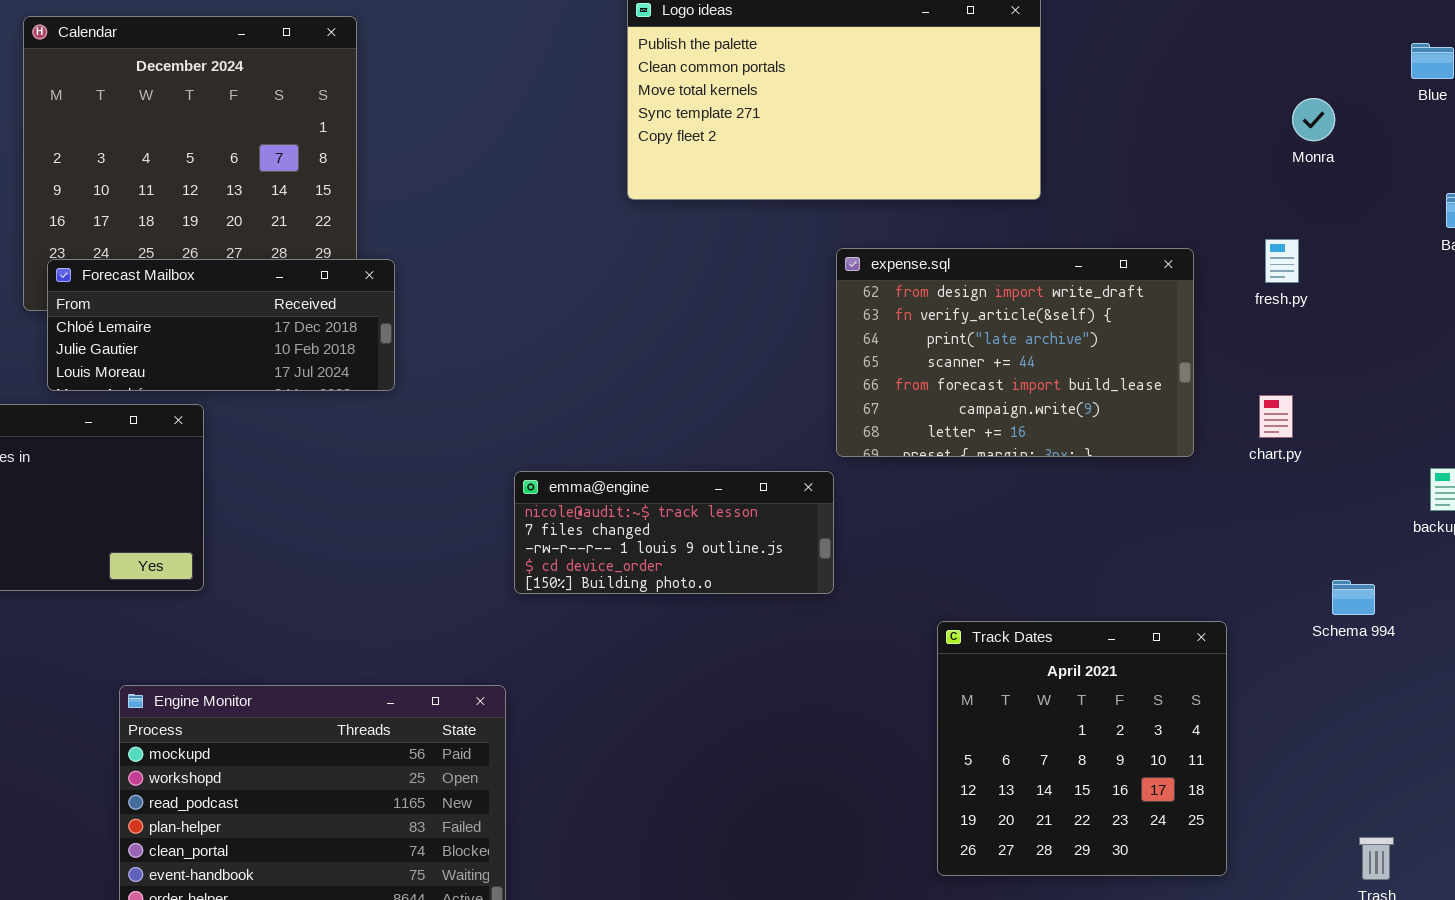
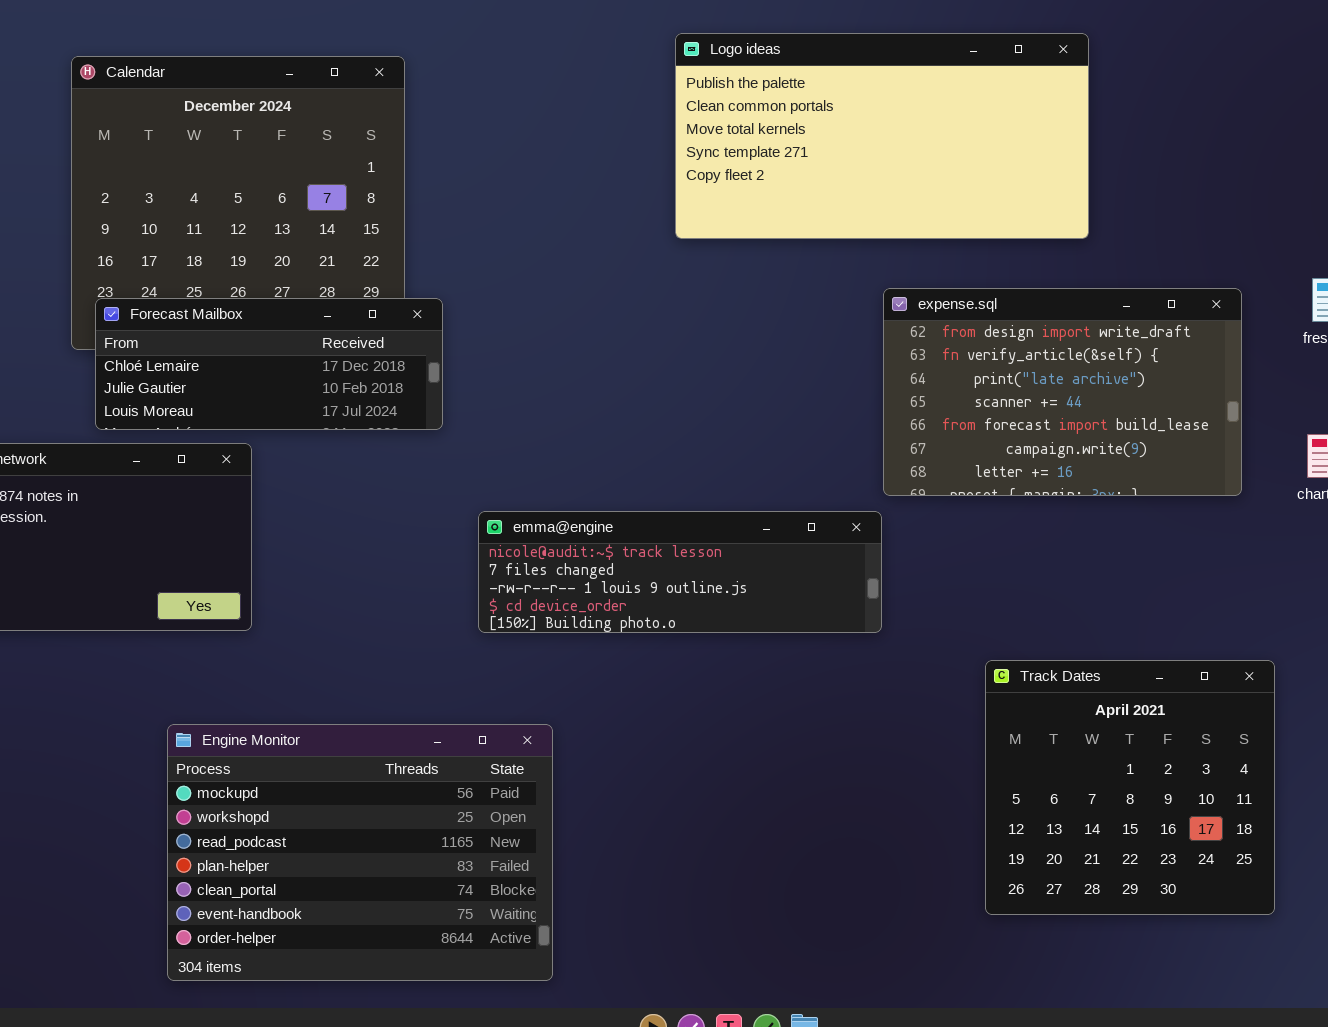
emma@engine: [514,471,834,594] -> [478,511,882,633], resized

